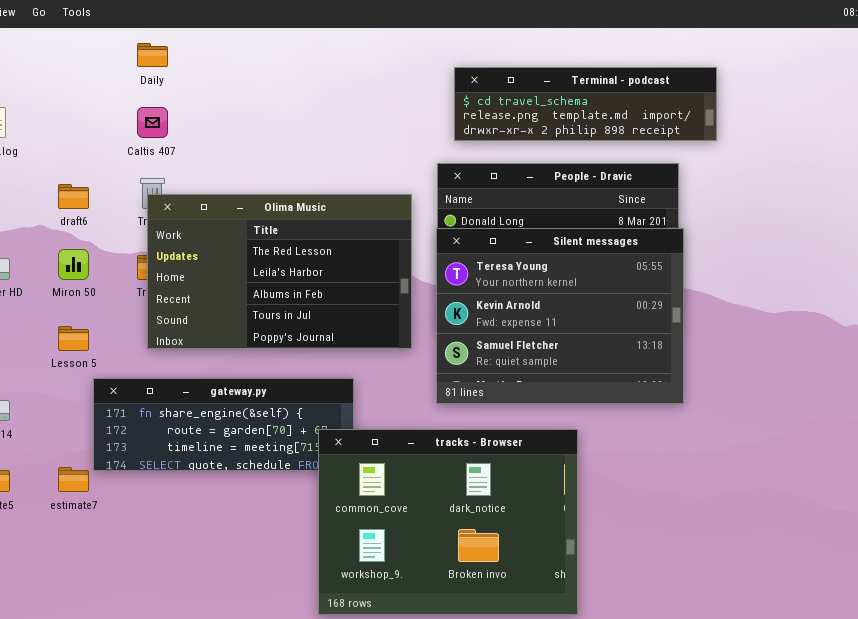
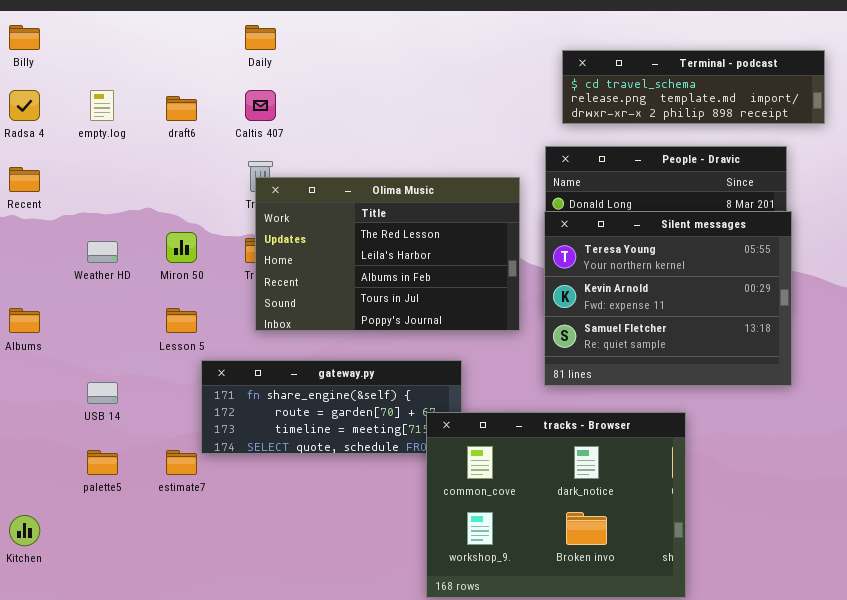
draft6: [58,184,89,209] -> [166,96,197,121], moved

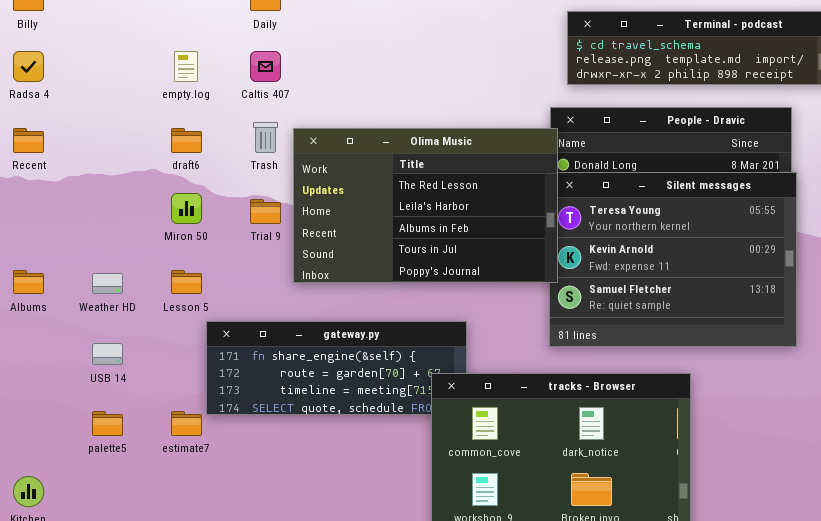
empty.log: [90,90,114,121] -> [174,51,198,82], moved
draft6: [166,96,197,121] -> [171,128,202,153], moved
Olima Music: [255,177,520,331] -> [293,128,558,283], moved
Weather HD: [87,241,118,263] -> [92,273,123,294], moved

